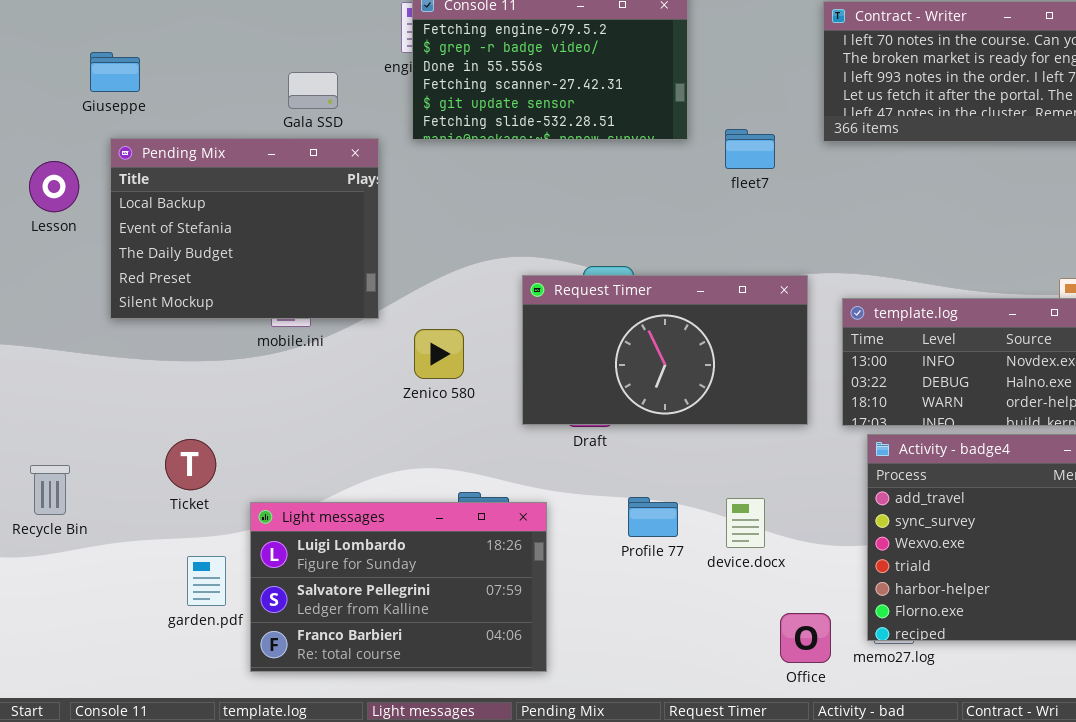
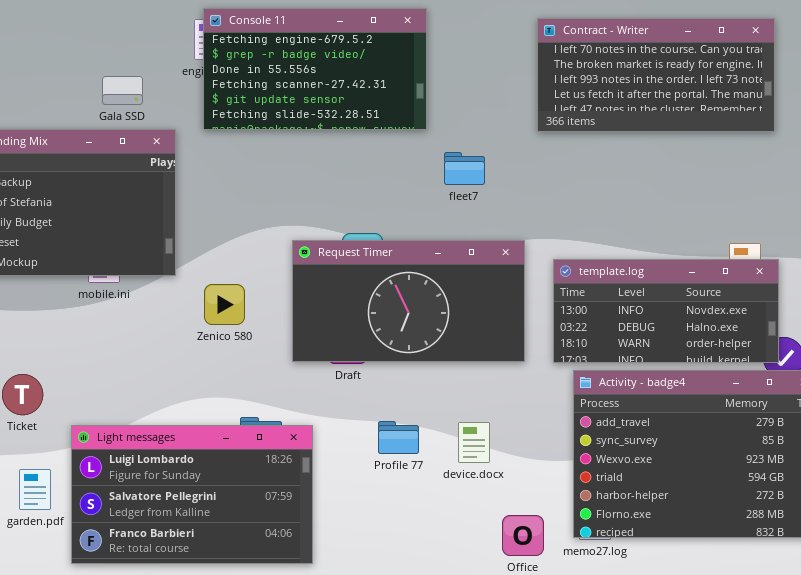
fleet7: [725,129,775,169] -> [444,152,485,185], moved

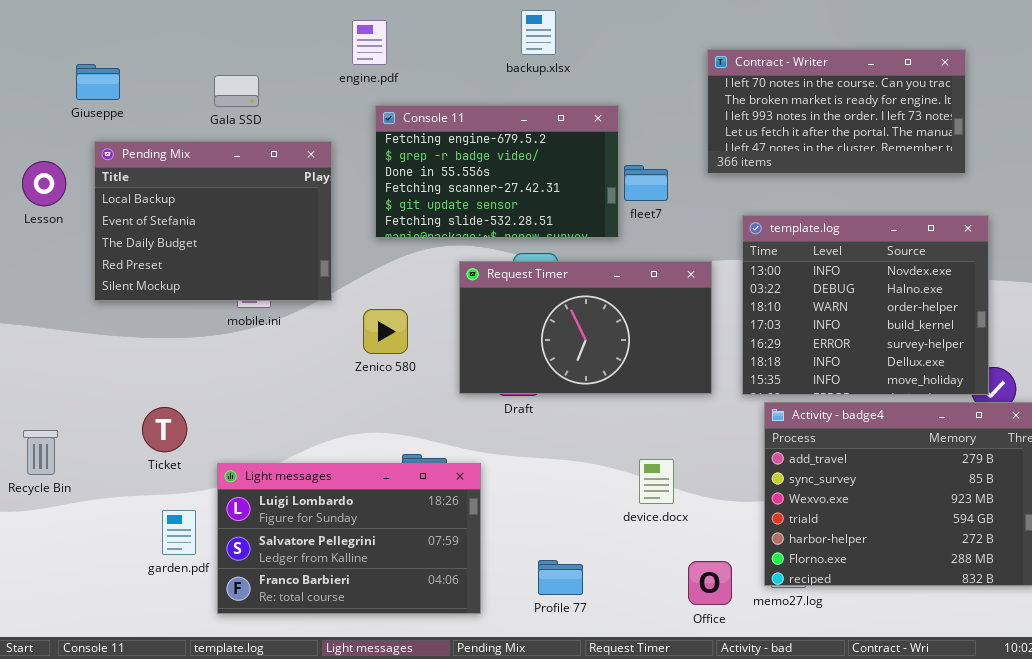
Console 11: [203,8,427,130] -> [375,105,619,238], moved
Contract - Writer: [537,18,775,132] -> [707,49,966,174], moved
Gala SSD: [102,76,143,105] -> [214,75,259,107], moved
template.log: [553,259,779,363] -> [742,215,989,395], resized
Profile 77: [378,421,419,454] -> [538,560,583,595], moved

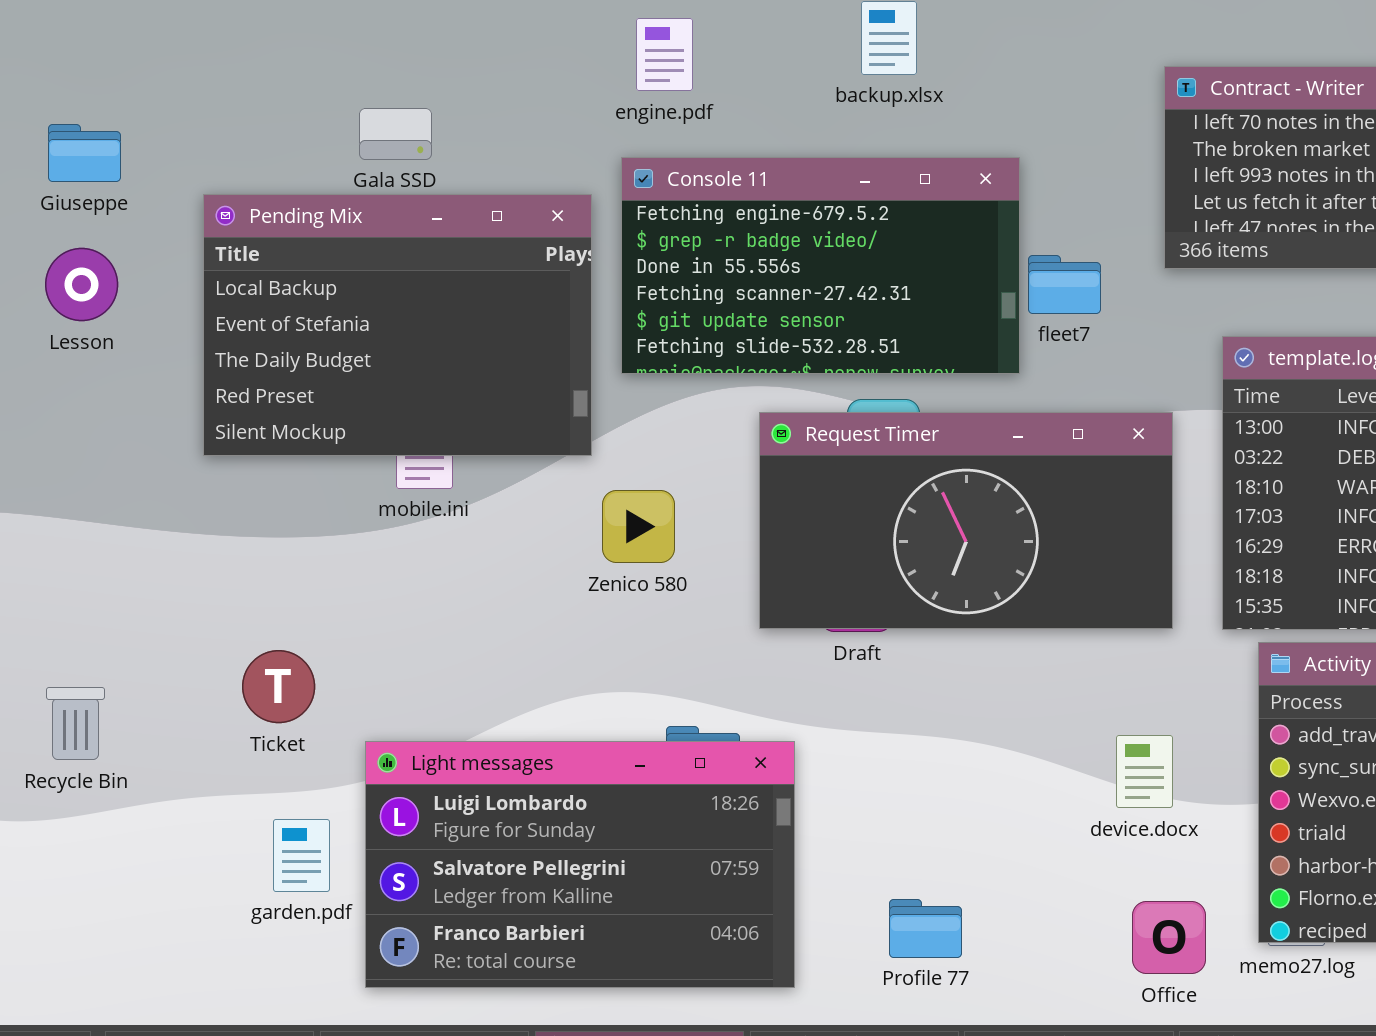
engine.pdf: [352,20,387,65] -> [636,18,693,91], moved
Giuseppe: [76,64,120,100] -> [48,124,121,182], moved
Pending Mix: [94,141,332,301] -> [203,194,592,456], moved
device.docx: [639,459,674,504] -> [1116,735,1173,808], moved

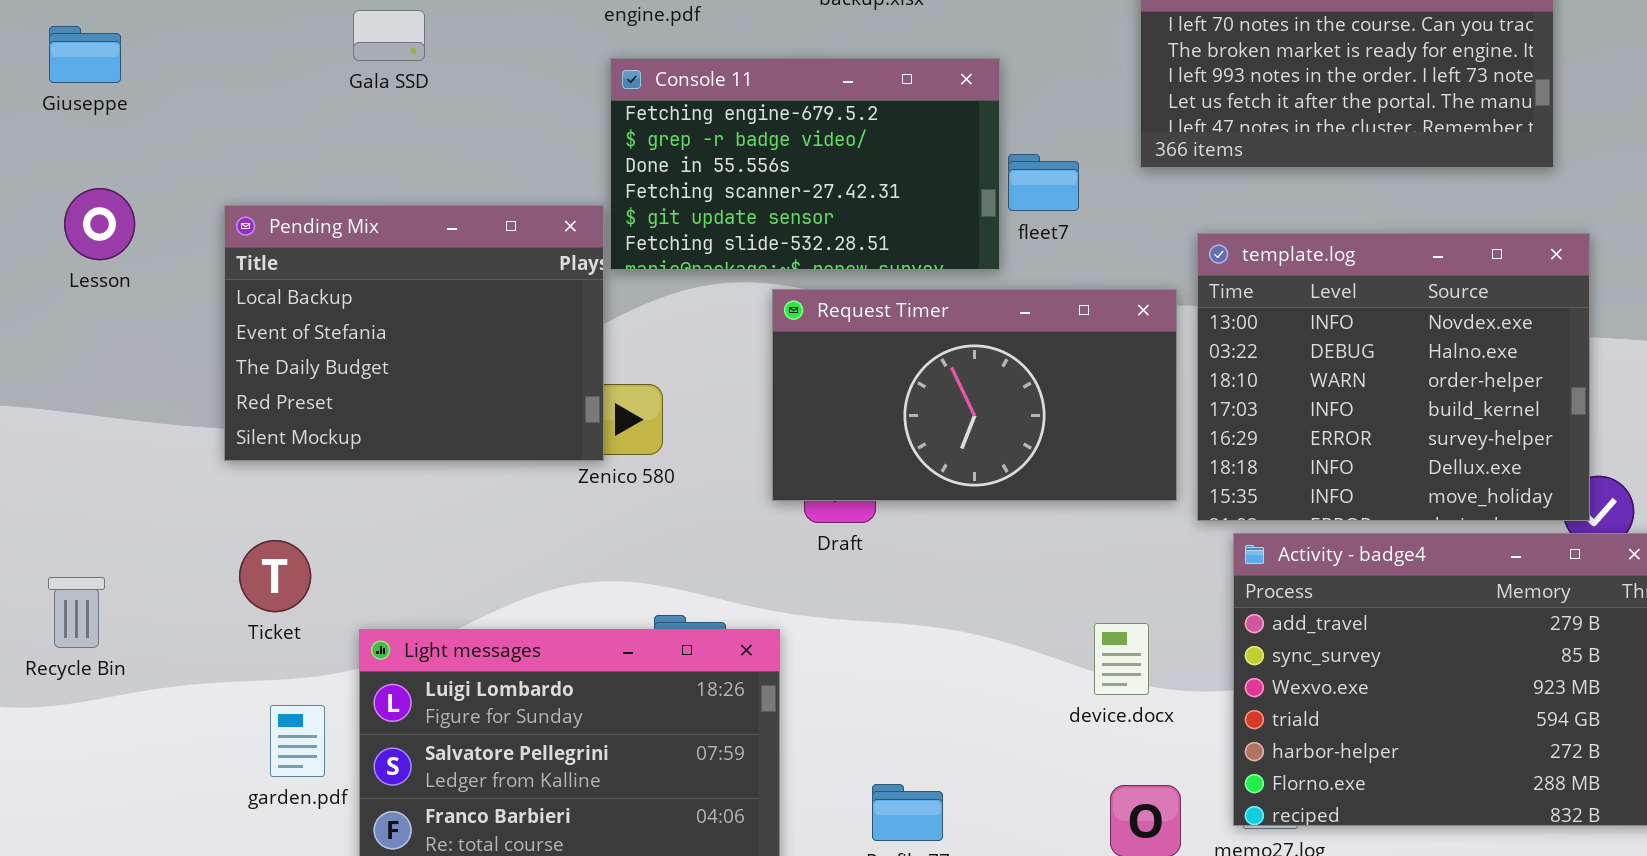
Pending Mix: [203,194,592,456] -> [224,205,604,461], moved
Lesson: [45,248,118,321] -> [64,188,135,260], moved
Request Timer: [759,412,1173,629] -> [772,289,1177,501], moved

